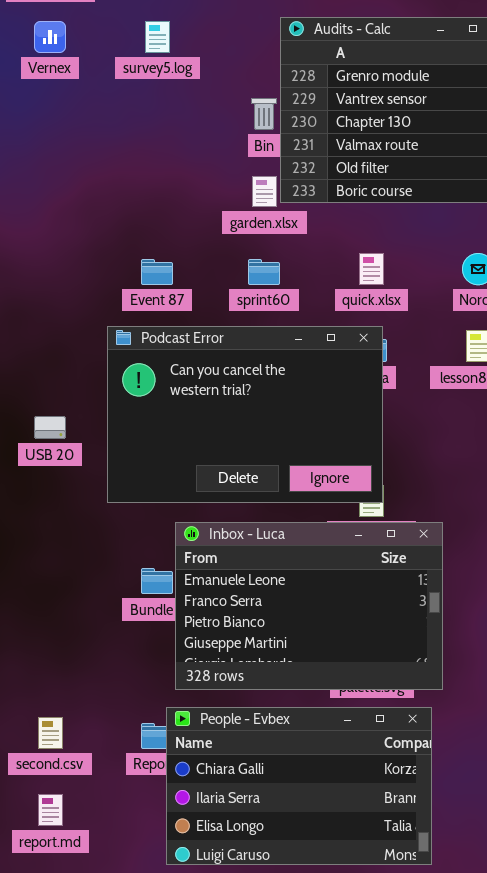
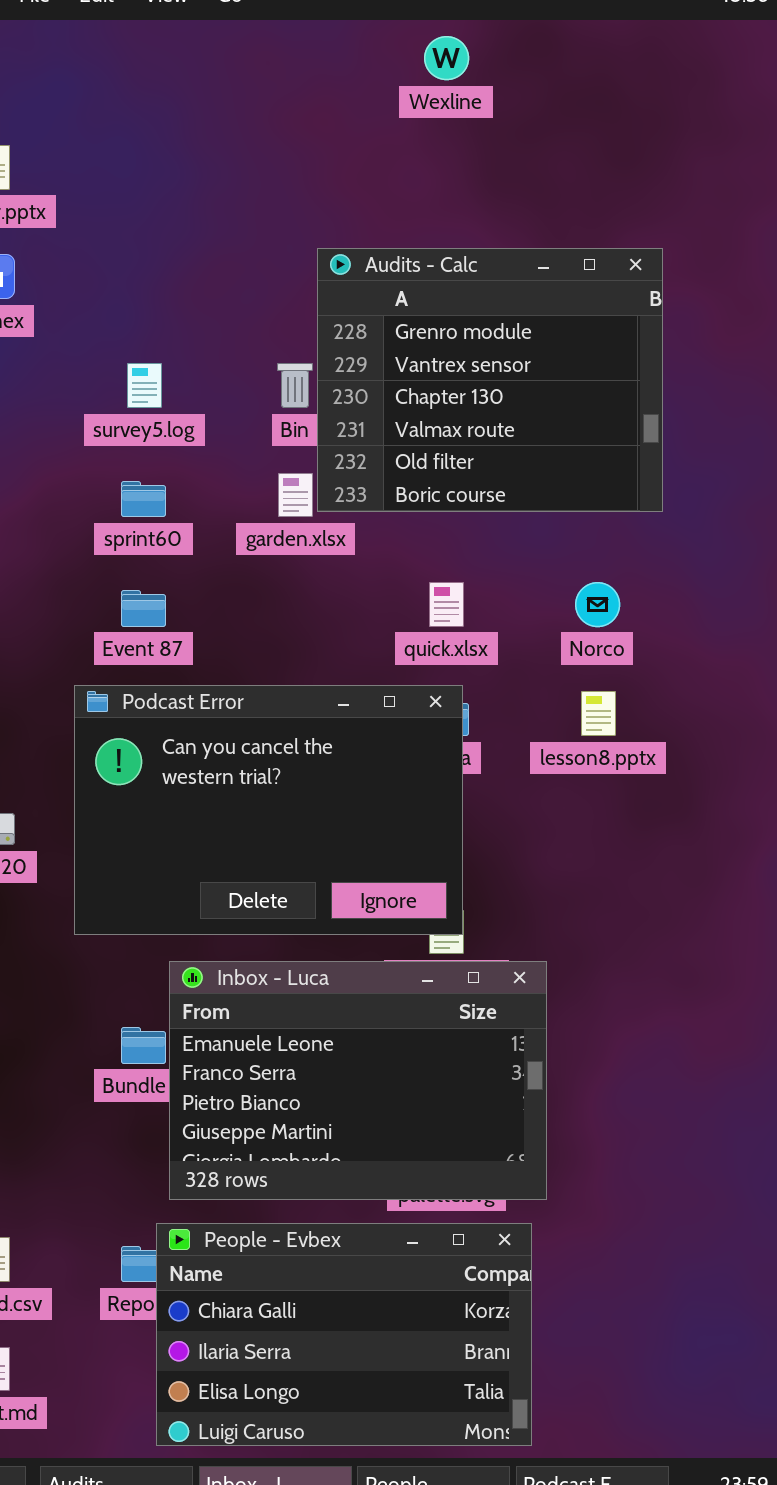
survey5.log: [145,21,170,53] -> [127,363,162,408], moved
sprint60: [248,259,280,285] -> [121,481,166,517], moved

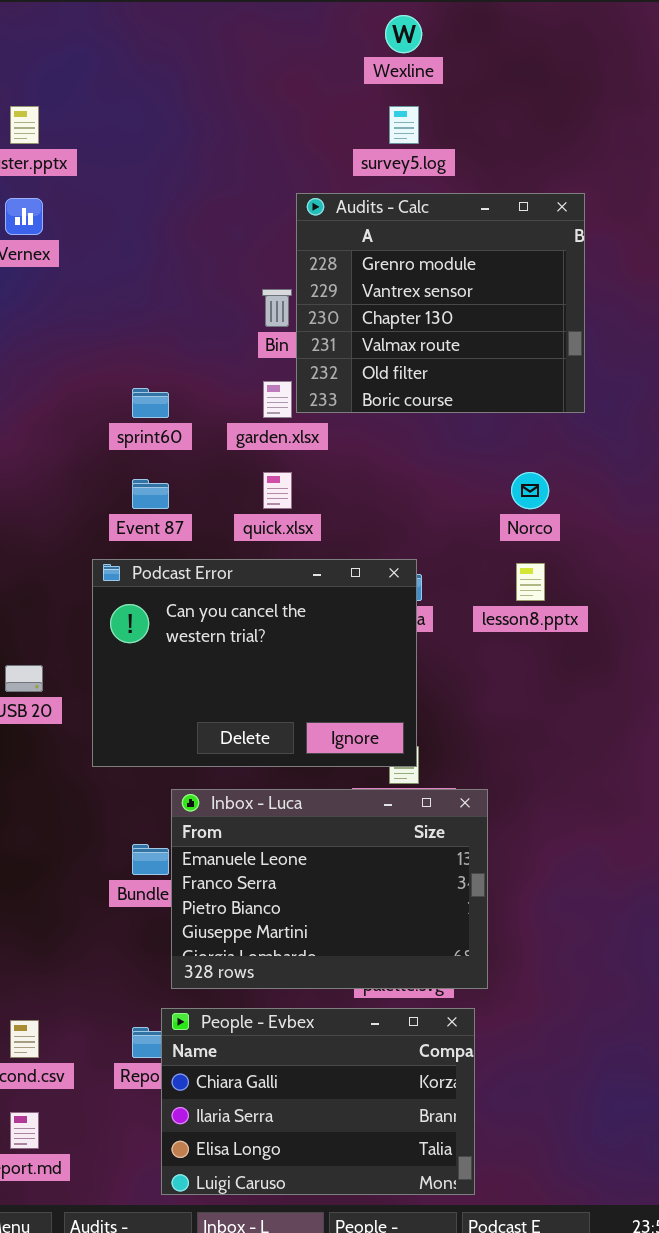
survey5.log: [127,363,162,408] -> [389,106,419,144], moved
quick.xlsx: [429,582,464,627] -> [263,472,292,509], moved

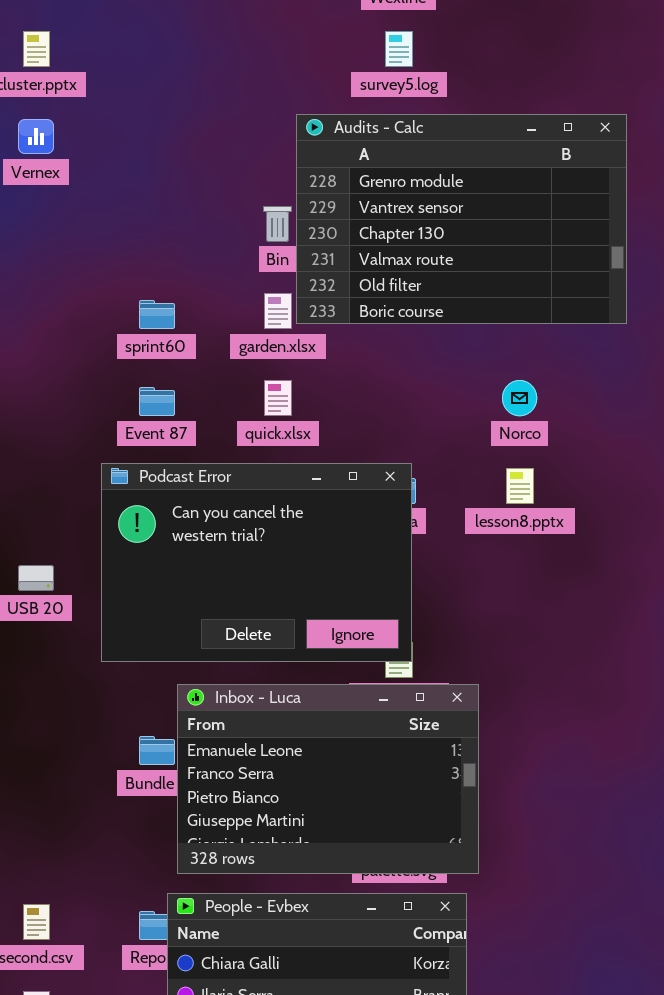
Audits - Calc: [296,193,585,413] -> [296,114,627,324], resized

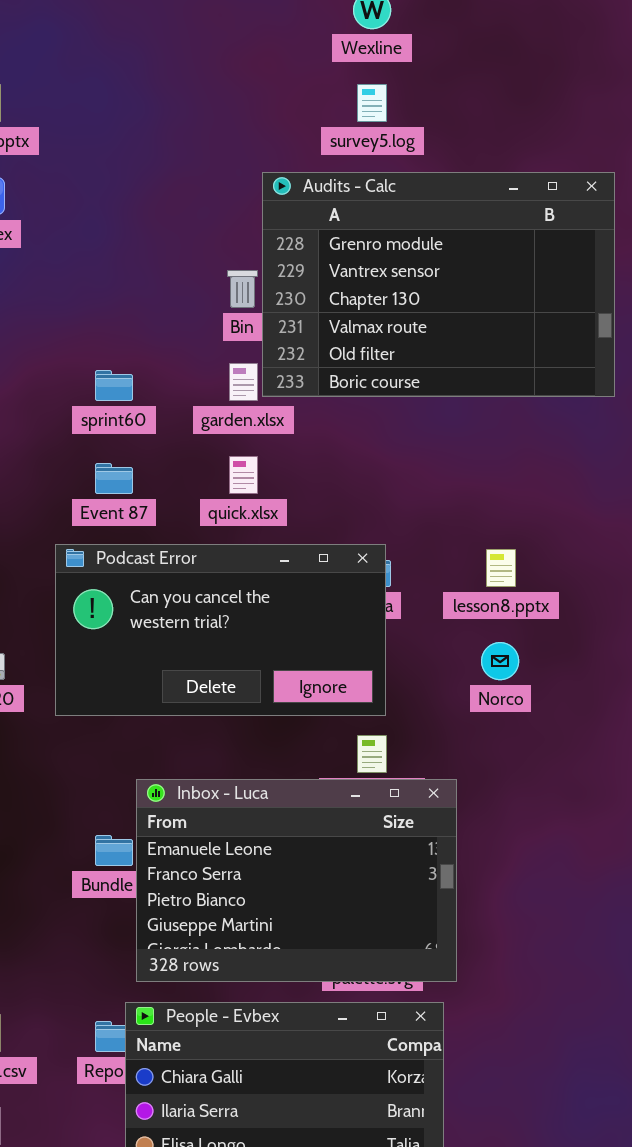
Norco: [502,380,537,416] -> [481,642,519,680], moved
Podcast Error: [101,463,412,662] -> [55,544,386,716], resized

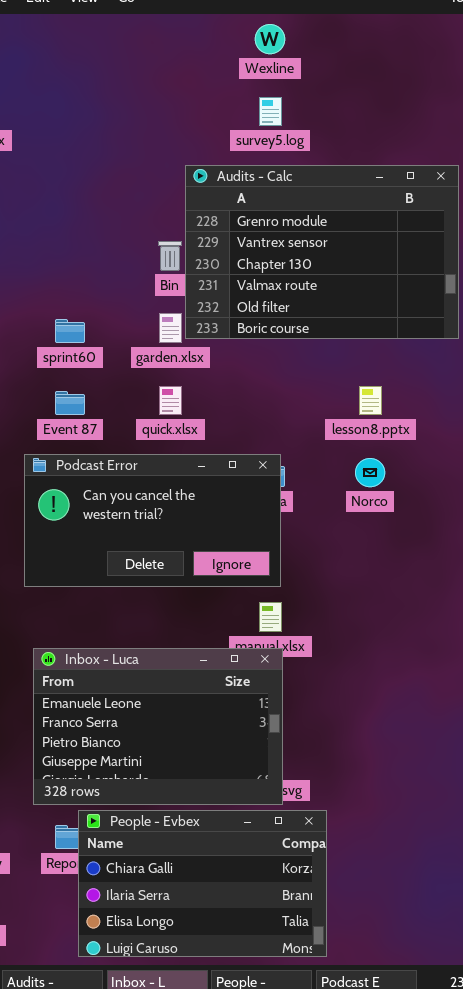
lesson8.pptx: [486,549,516,587] -> [359,386,382,415], moved
Norco: [481,642,519,680] -> [355,458,385,487], moved
Inbox - Luca: [136,779,457,982] -> [33,648,283,805], moved

